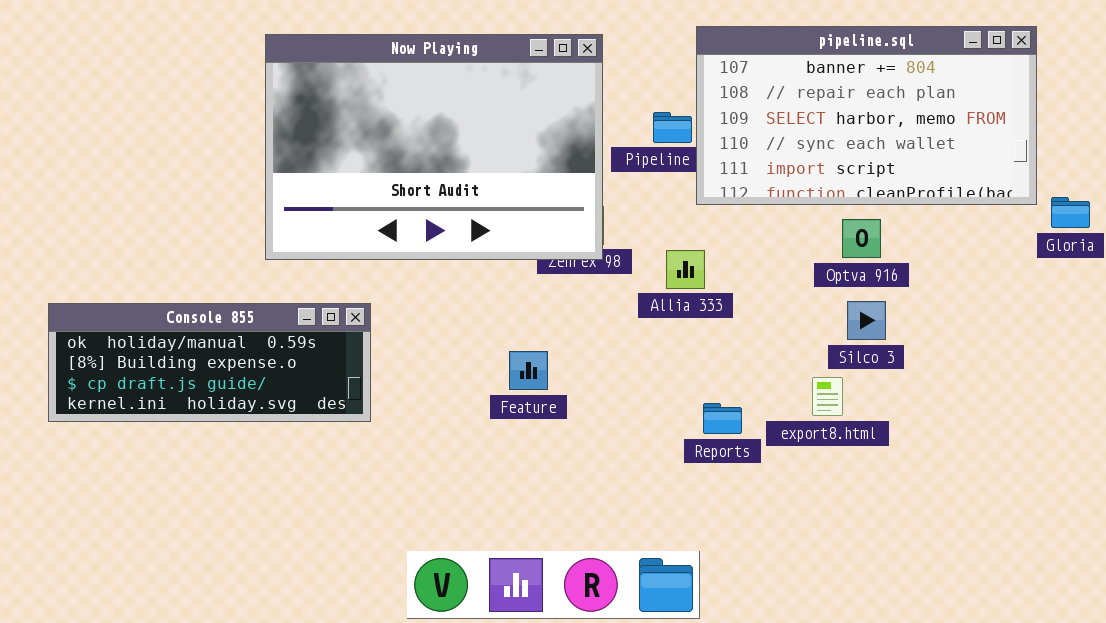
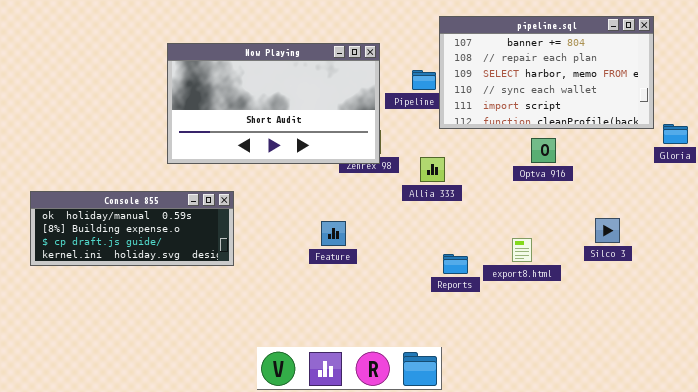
Now Playing: [265,34,603,260] -> [167,43,380,164], resized
Silco 3: [847,301,886,340] -> [595,218,620,243], moved

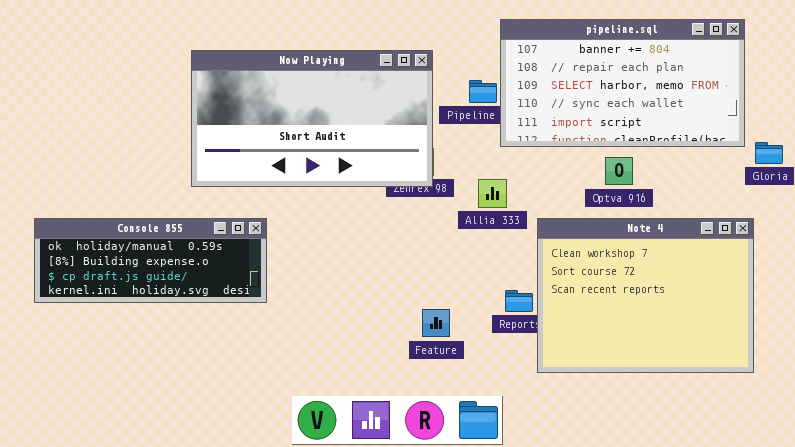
Note 4: none -> [537,218,754,373], opened
Feature: [321,221,346,246] -> [422,309,450,337], moved

